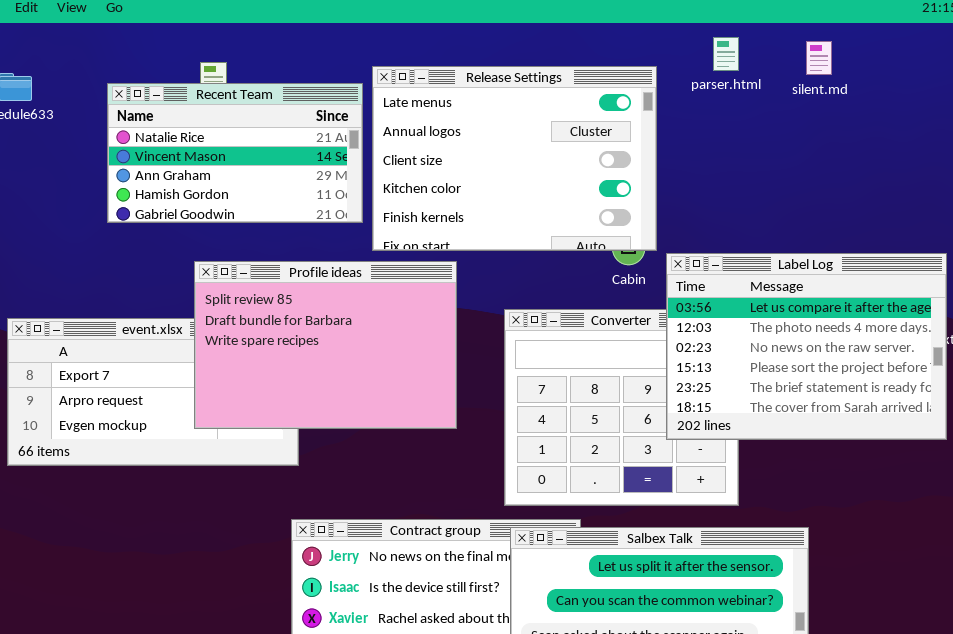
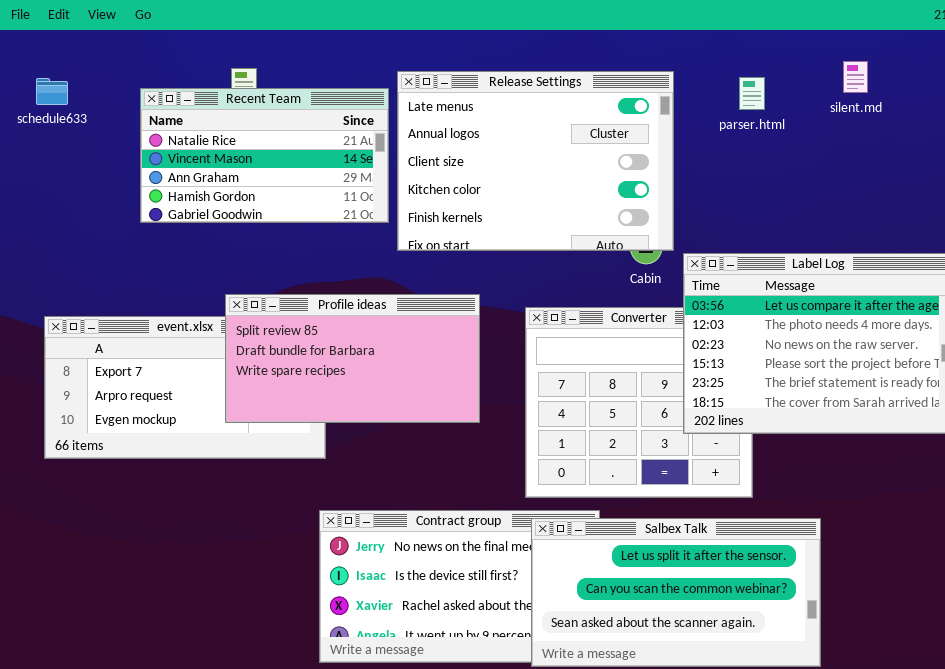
parser.html: [713,37,739,71] -> [739,77,765,110], moved
silent.md: [806,41,832,75] -> [843,61,868,93], moved
Profile ideas: [194,261,457,429] -> [225,294,480,423], resized

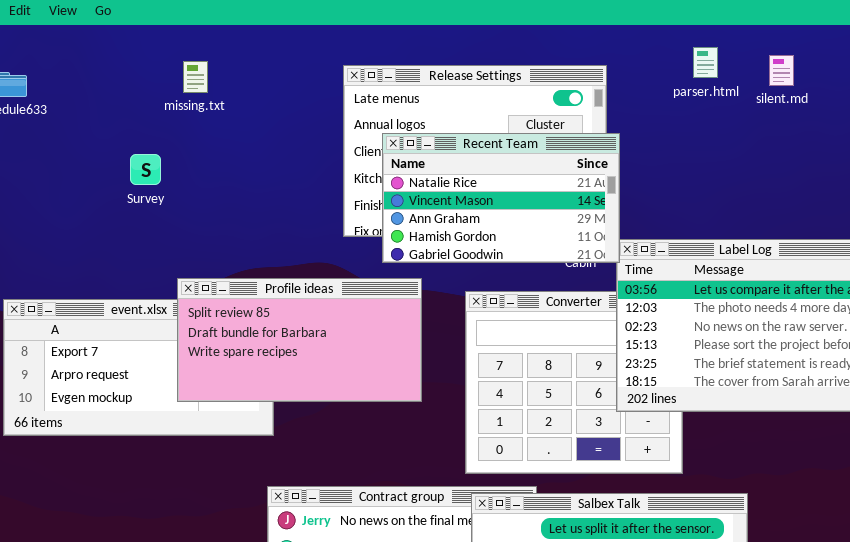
parser.html: [739,77,765,110] -> [693,47,718,78], moved
Recent Team: [140,88,389,223] -> [382,133,620,263], moved

